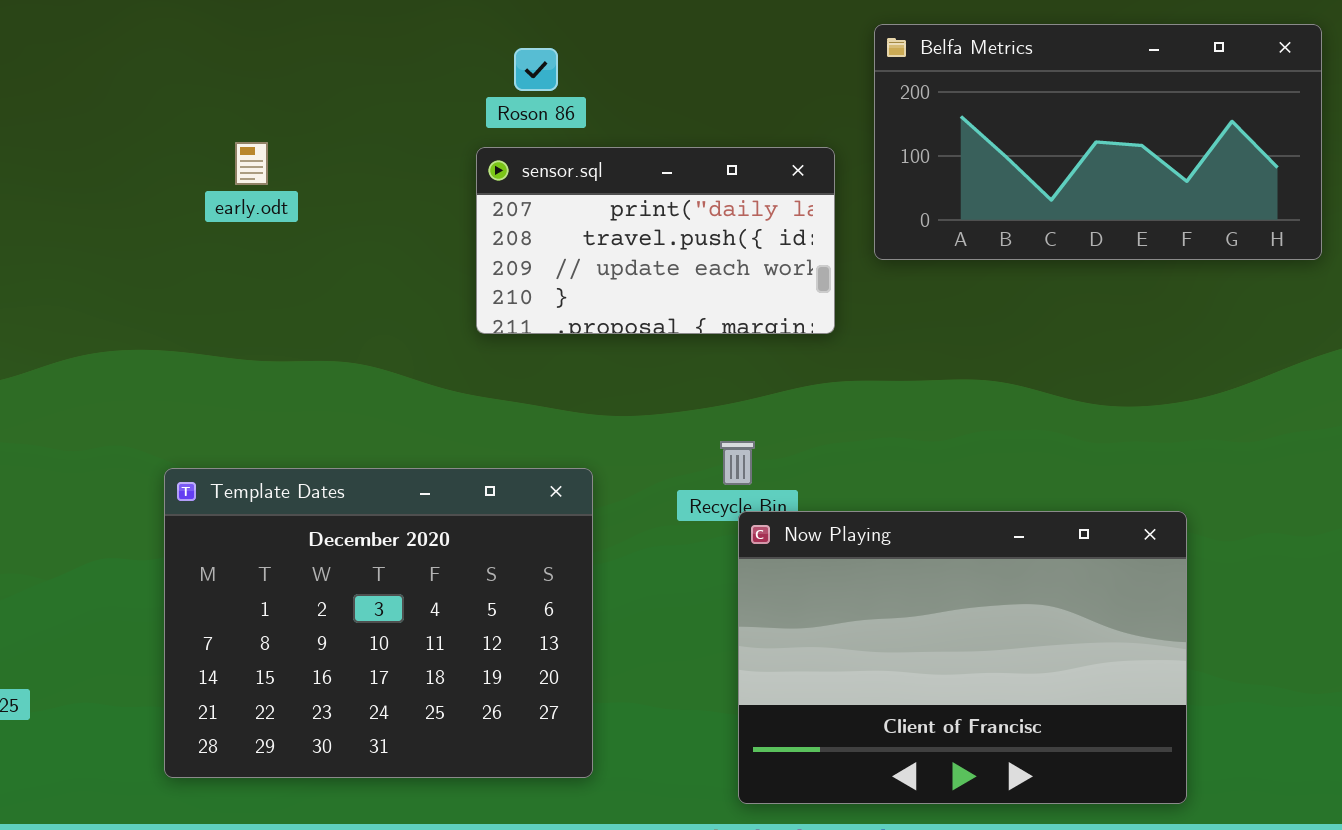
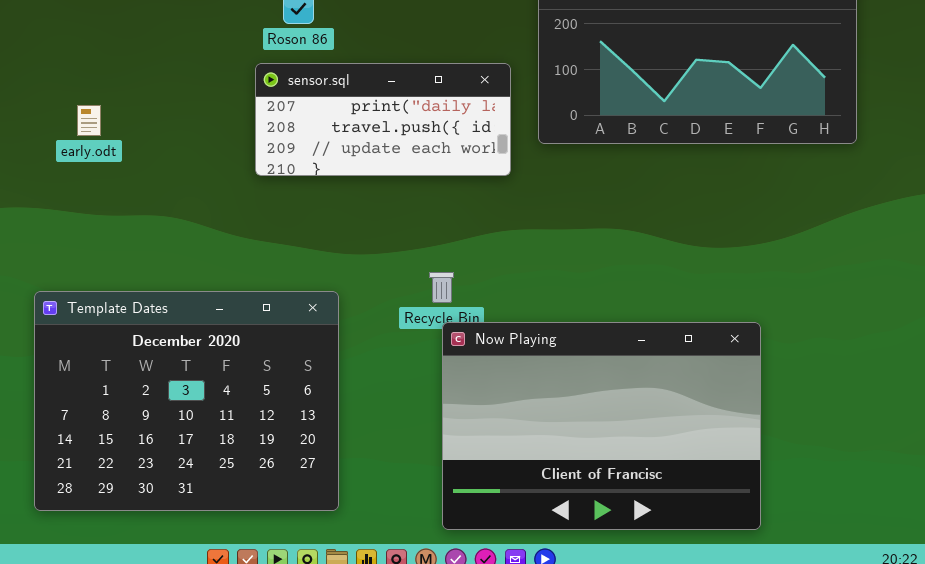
early.odt: [235,142,268,185] -> [77,105,101,136], moved
sensor.sql: [476,147,835,334] -> [255,63,511,176], resized

